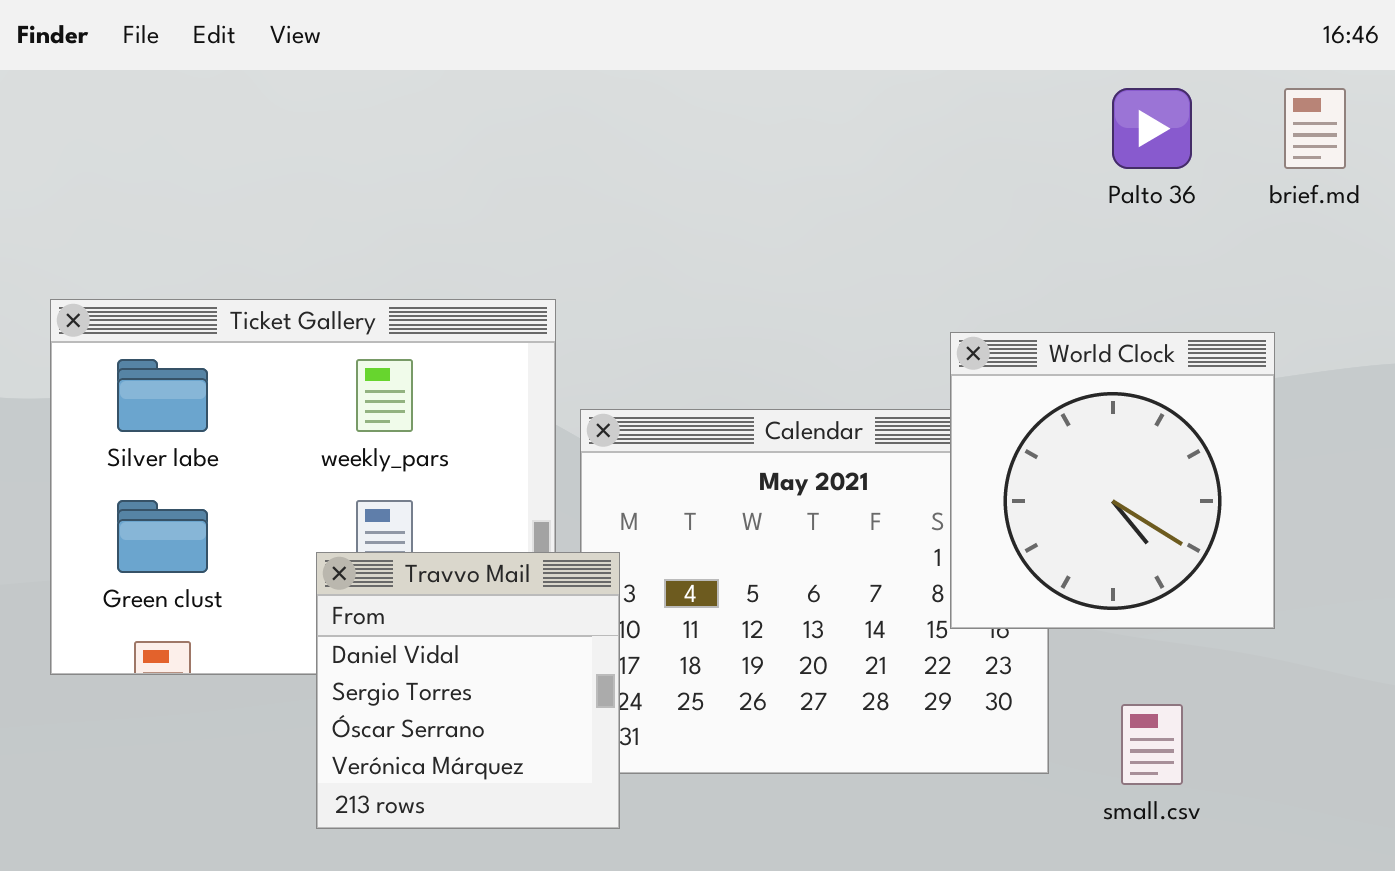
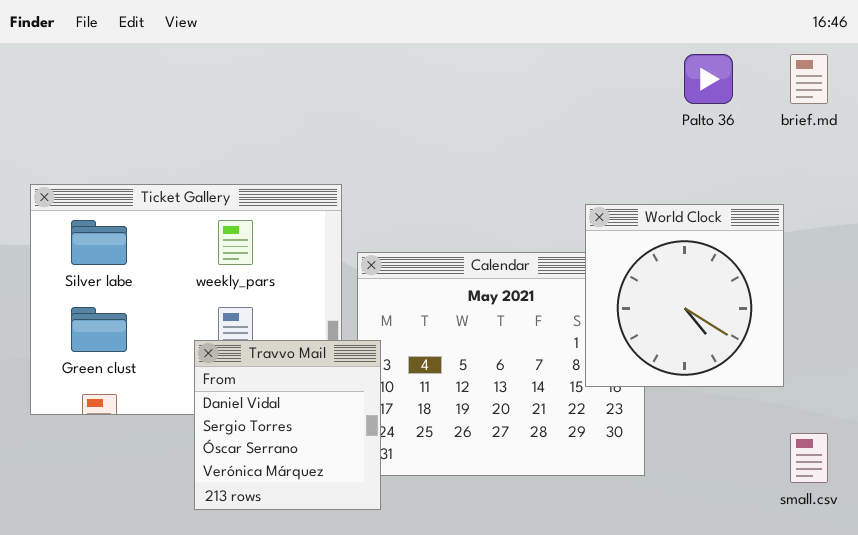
small.csv: [1121,704,1183,785] -> [790,433,828,483], moved

